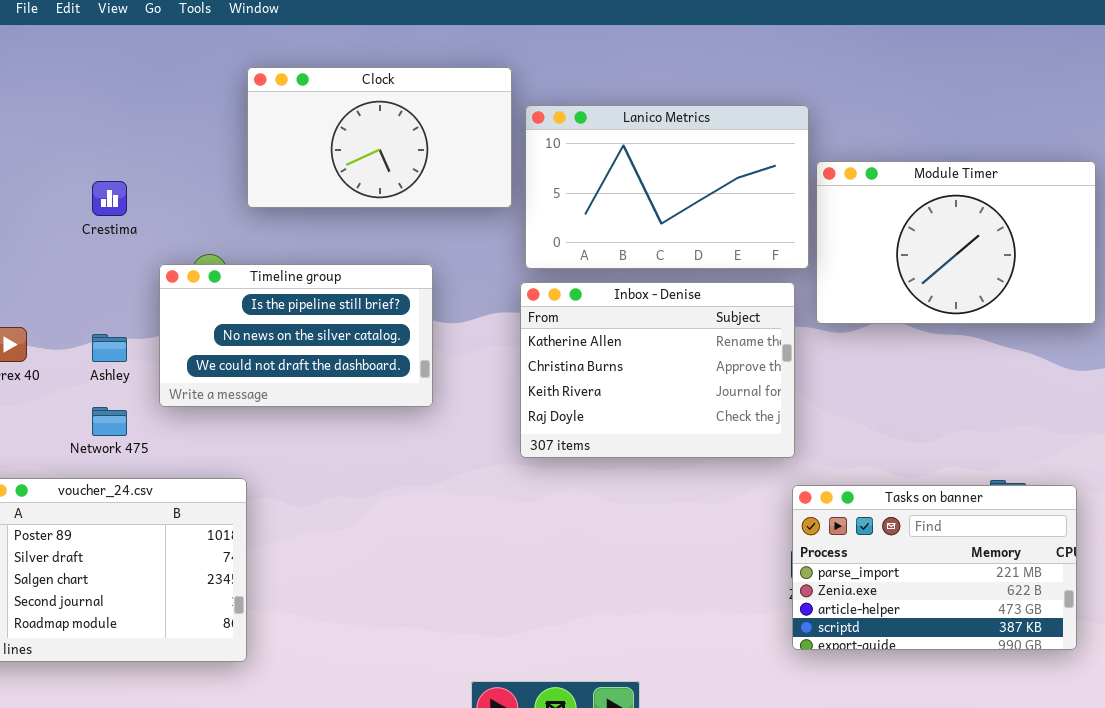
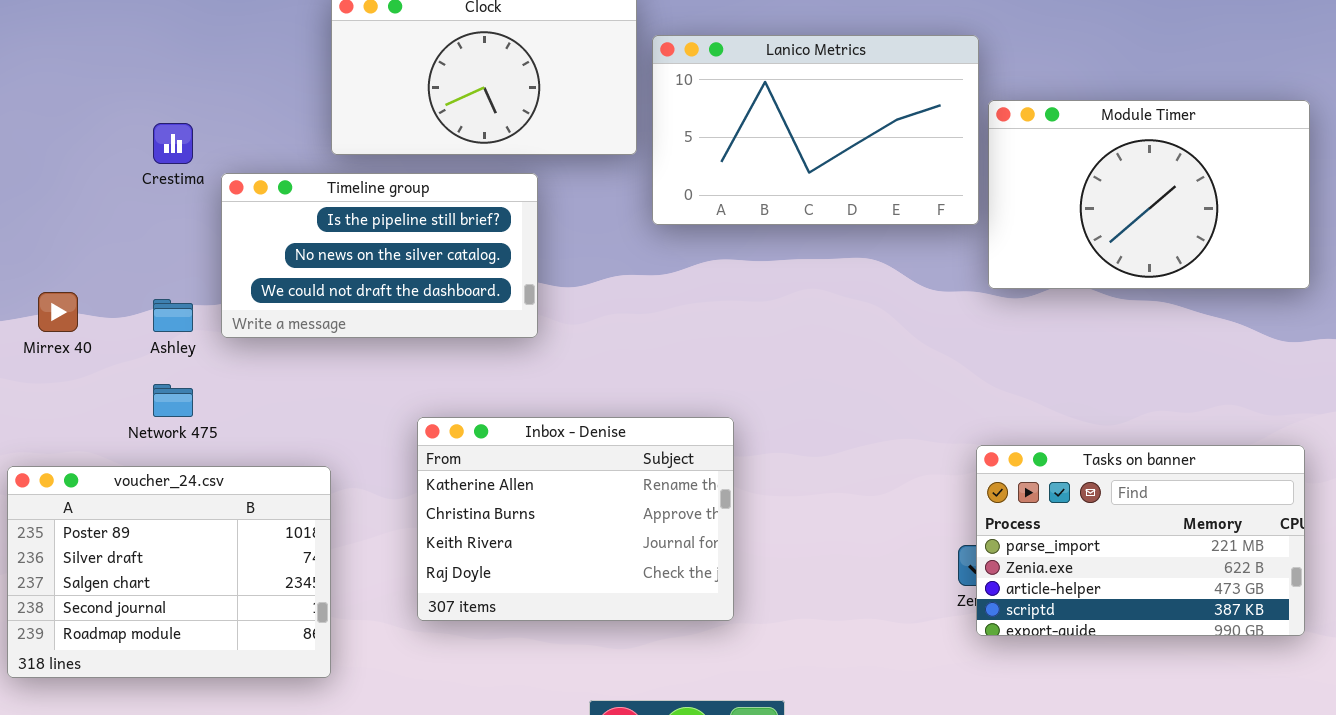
Timeline group: [159,264,433,407] -> [221,173,538,338], moved
Inbox - Denise: [520,282,795,458] -> [417,417,734,621], moved
Tasks on banner: [792,485,1077,650] -> [976,445,1305,636], moved

